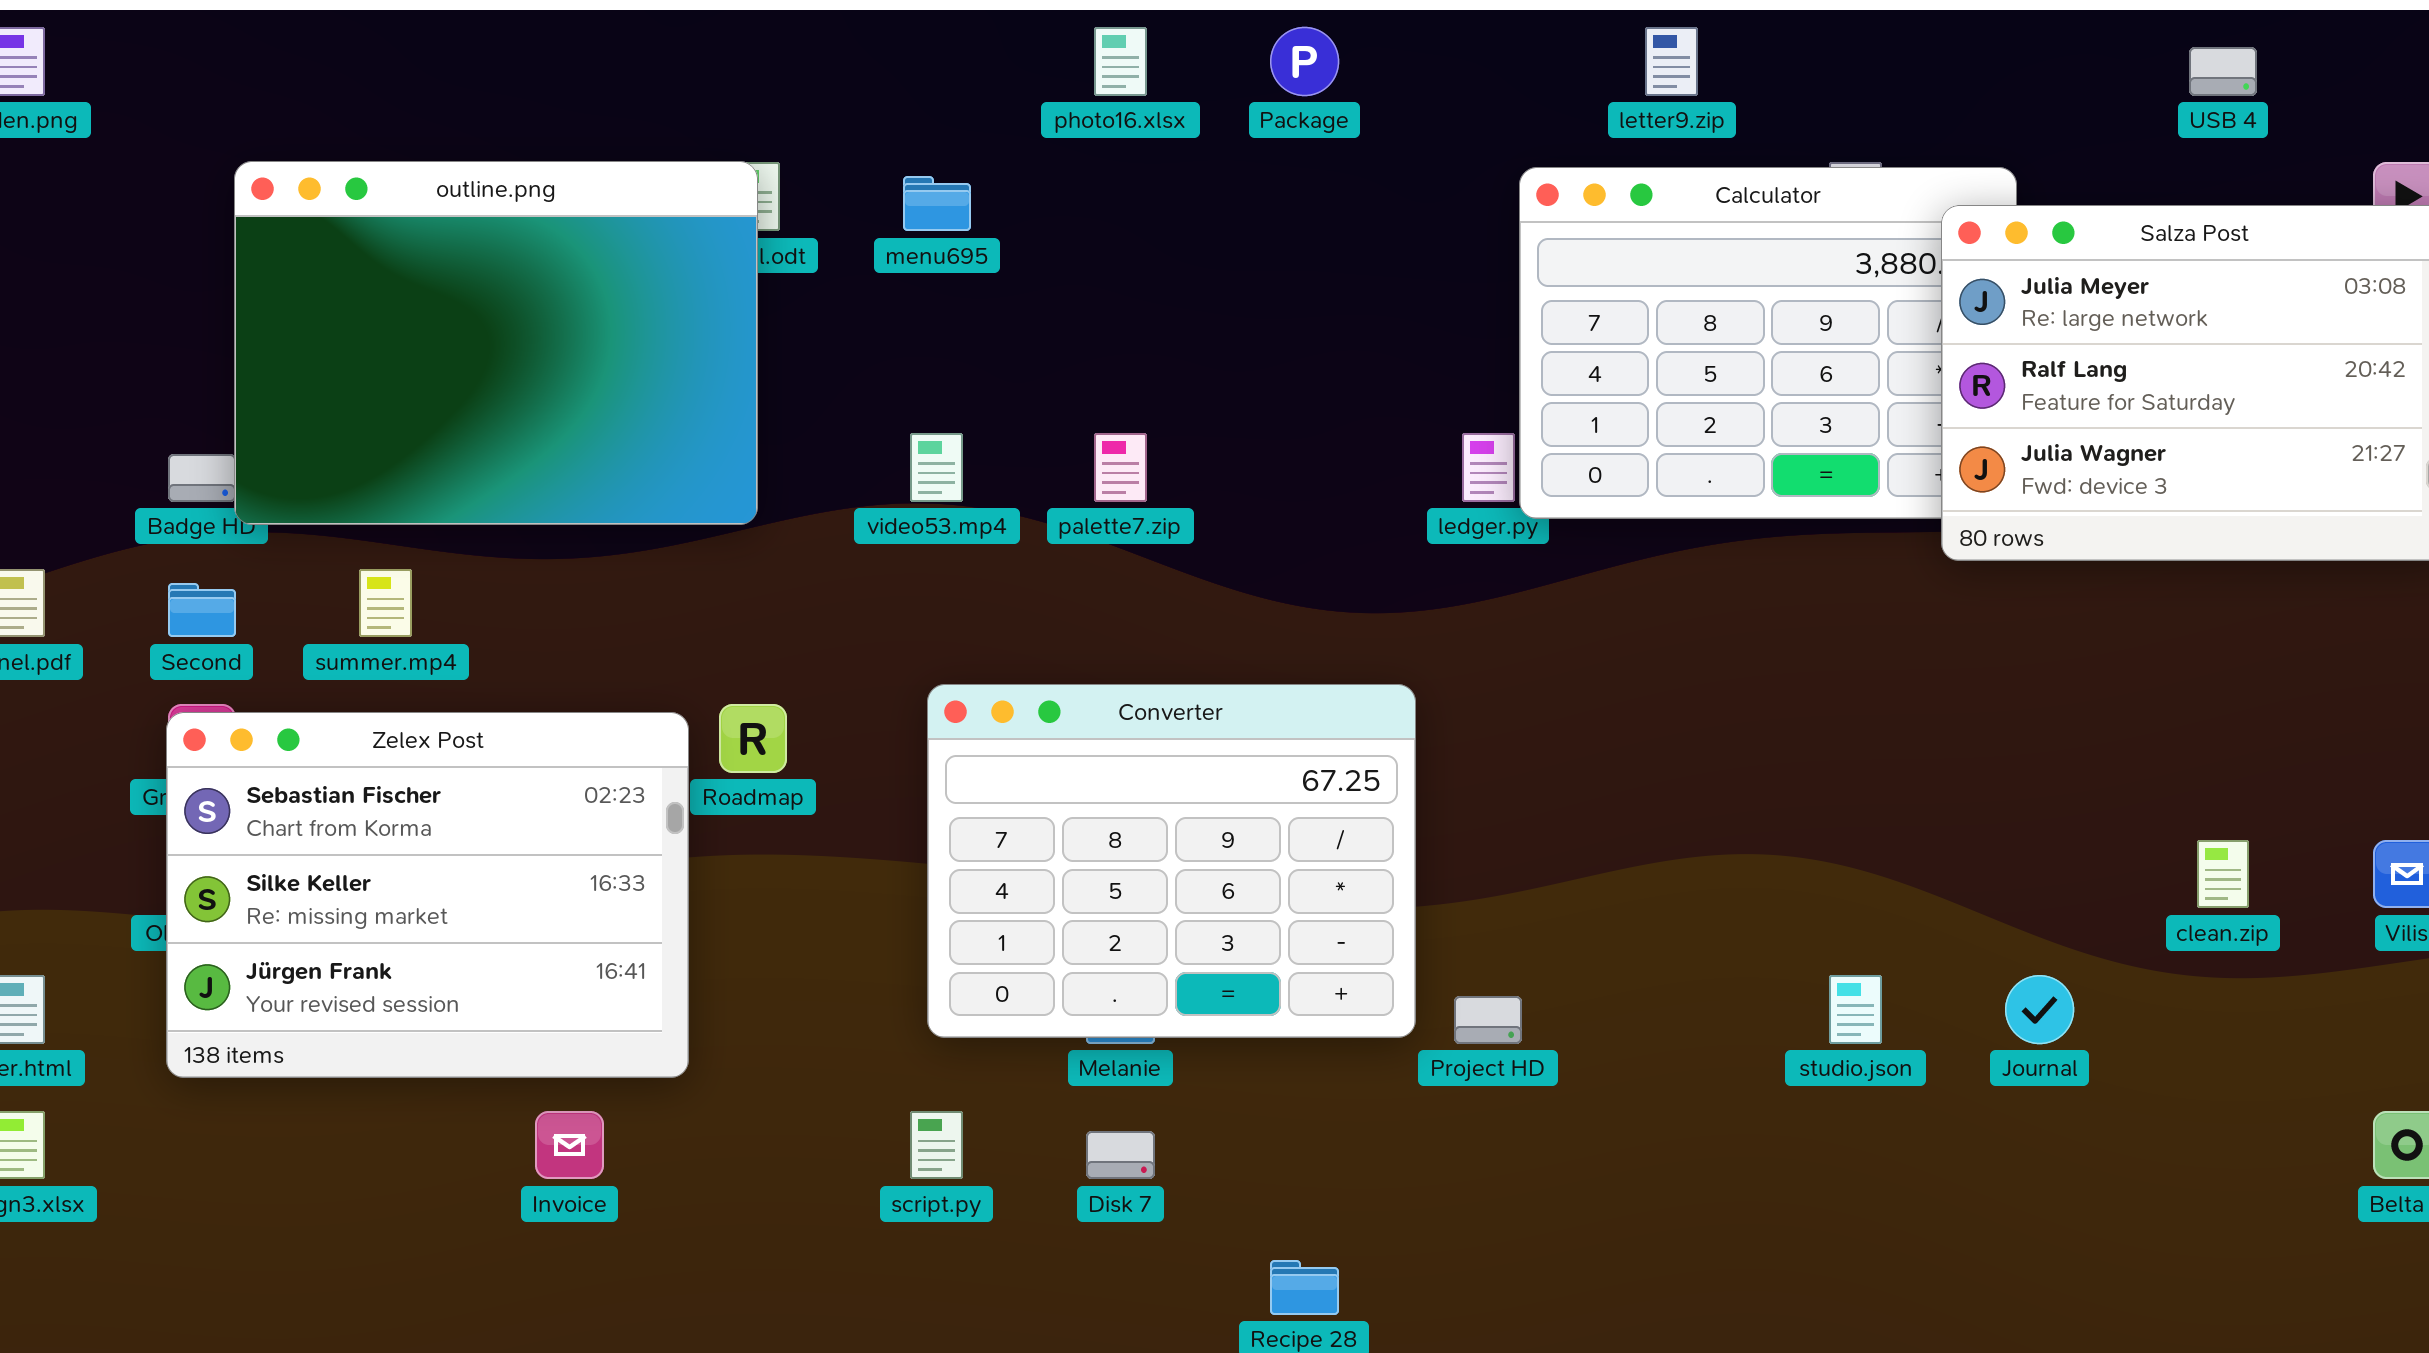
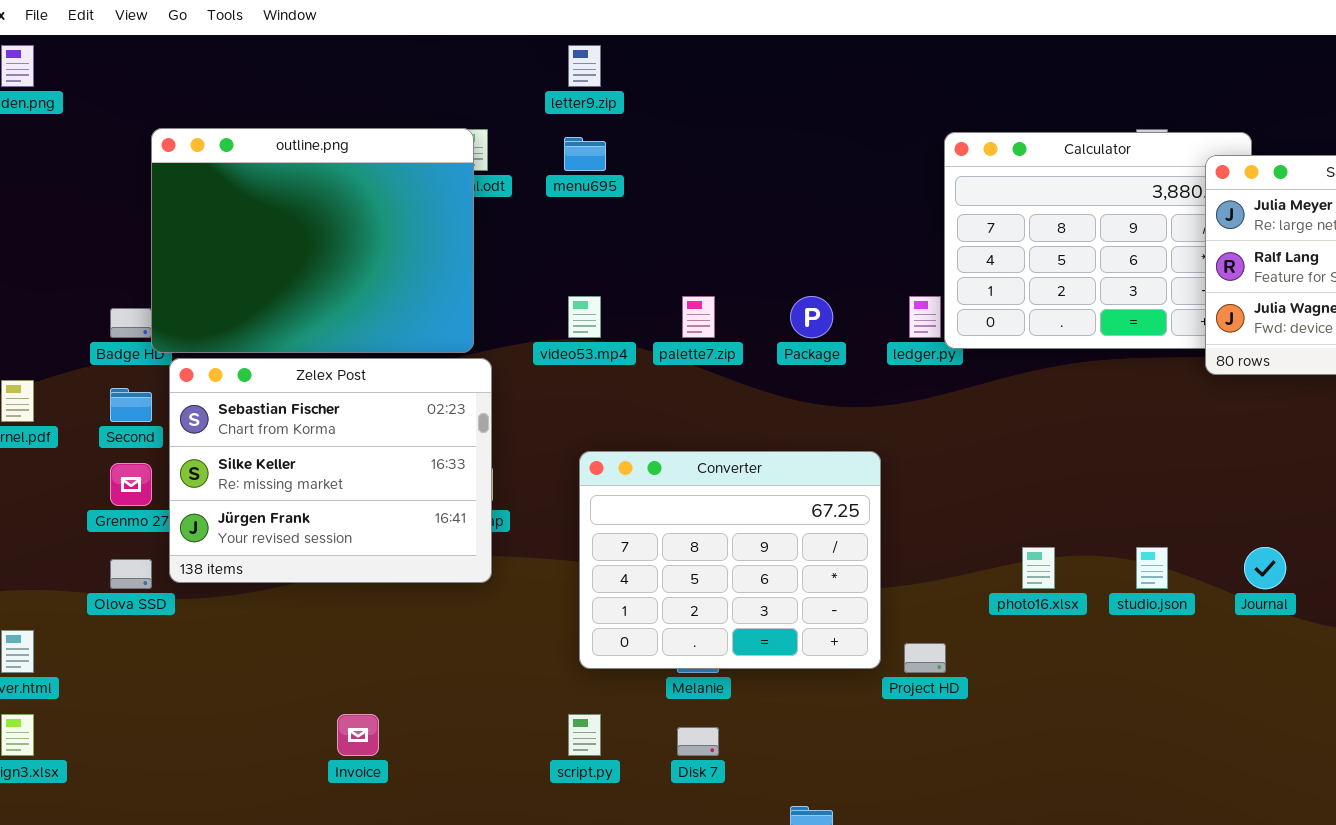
photo16.xlsx: [1094,27,1147,96] -> [1022,547,1055,589], moved
Package: [1270,27,1339,96] -> [790,296,833,338], moved
letter9.zip: [1645,27,1698,96] -> [568,45,601,87], moved
Zelex Post: [166,712,689,1078] -> [169,358,492,583], moved
studio.json: [1829,975,1882,1044] -> [1136,547,1168,589], moved
Journal: [2005,975,2074,1044] -> [1244,547,1286,589], moved

